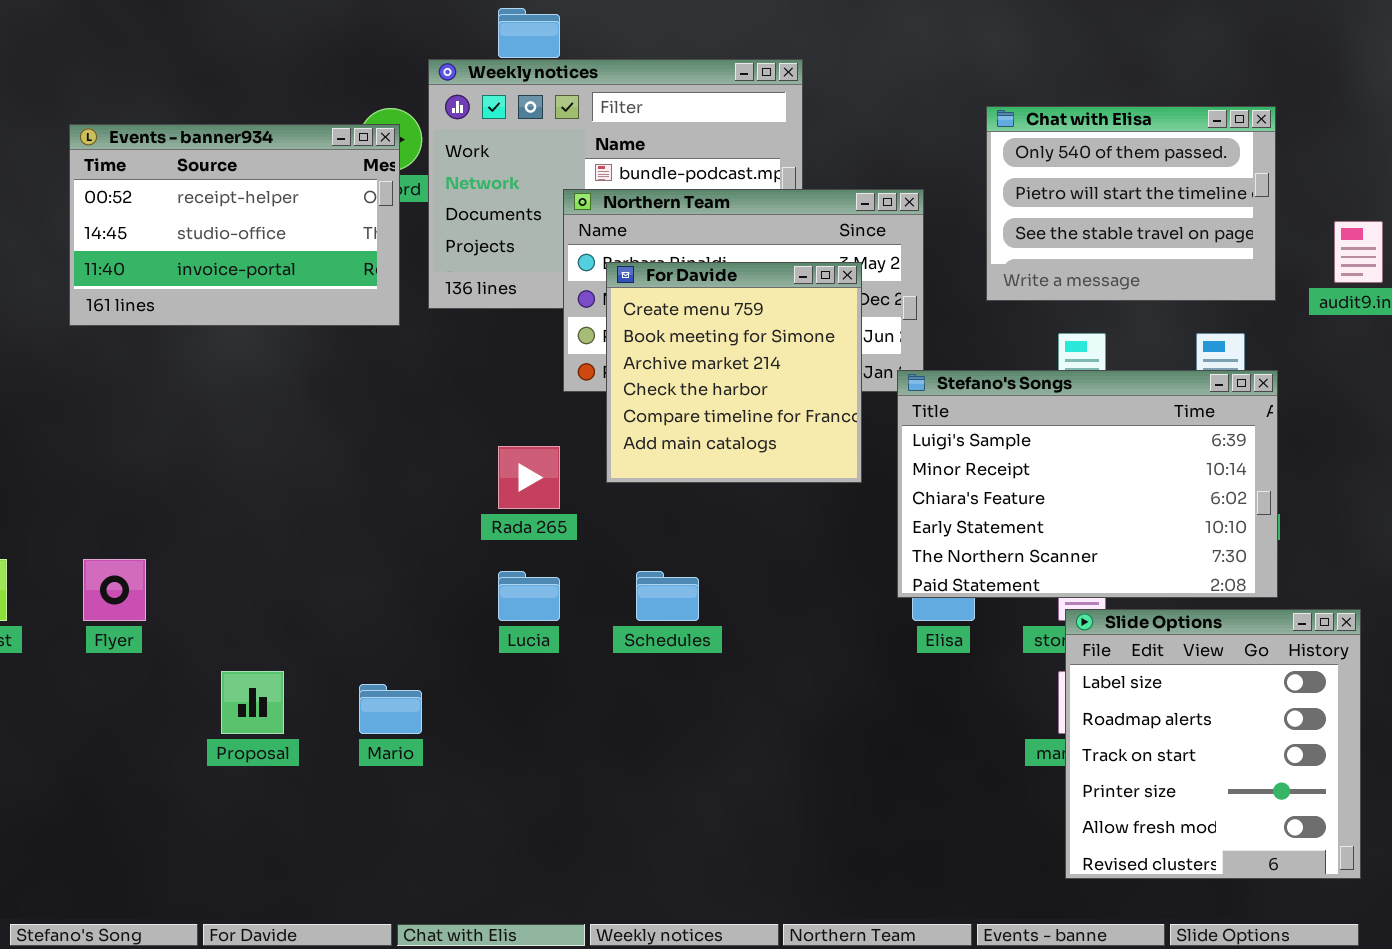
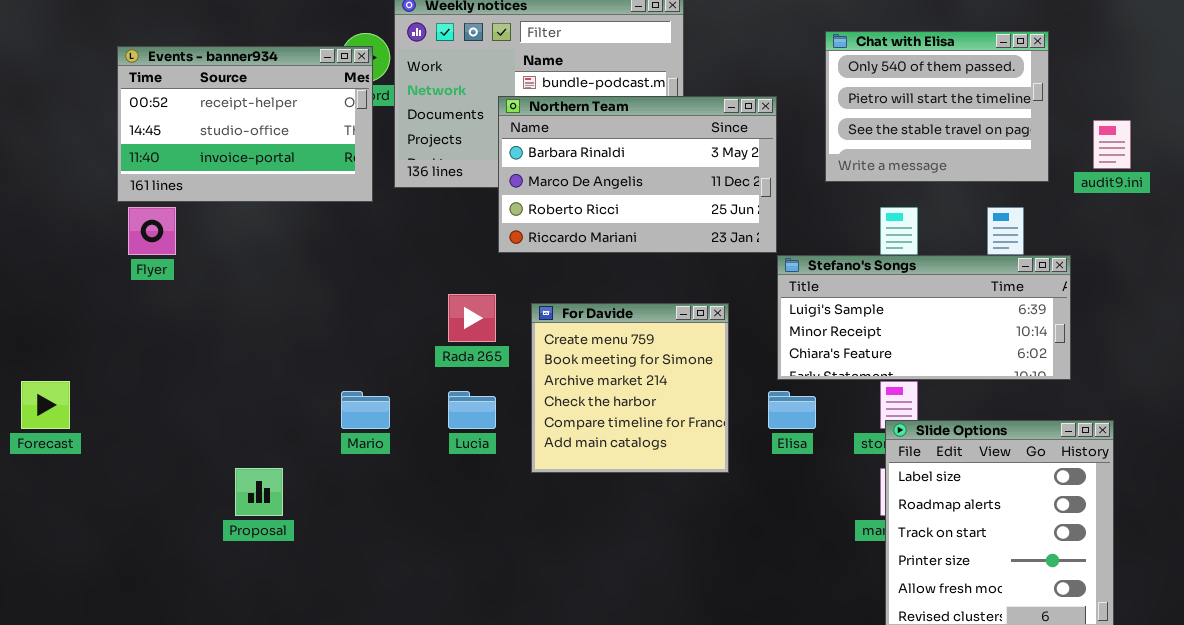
For Davide: [606,262,862,483] -> [531,303,729,473], moved
Stefano's Songs: [897,370,1278,598] -> [777,255,1071,380], moved, resized
Flyer: [83,559,146,621] -> [128,207,176,255], moved
Mario: [359,684,422,734] -> [341,391,390,429], moved

